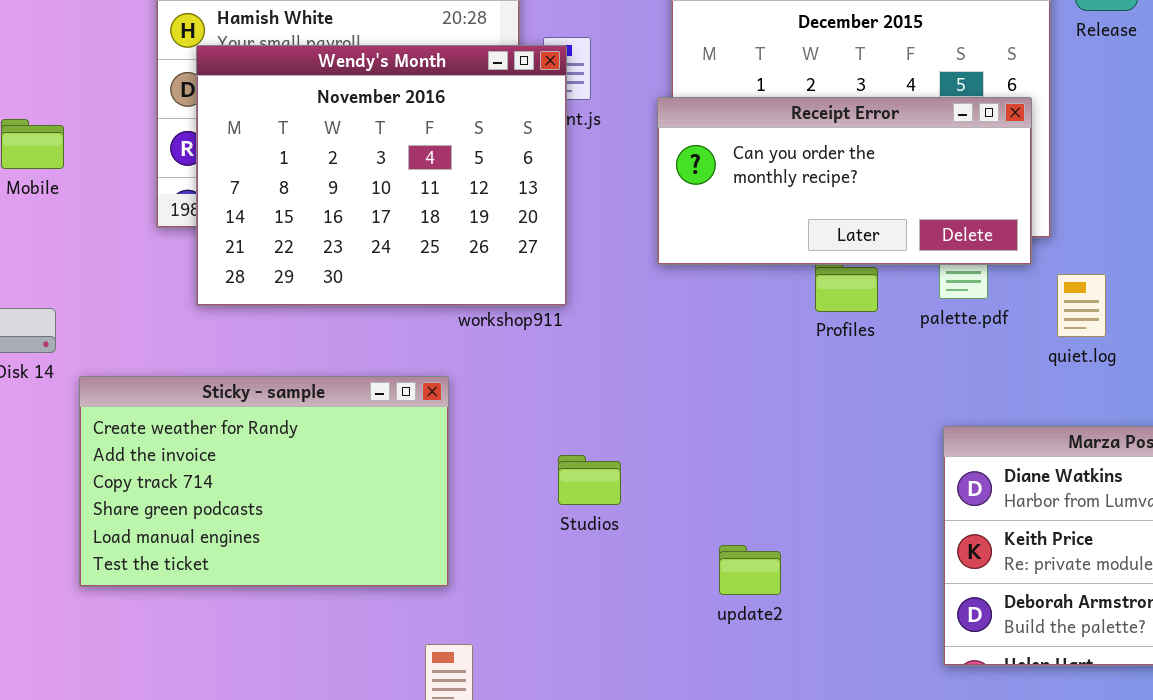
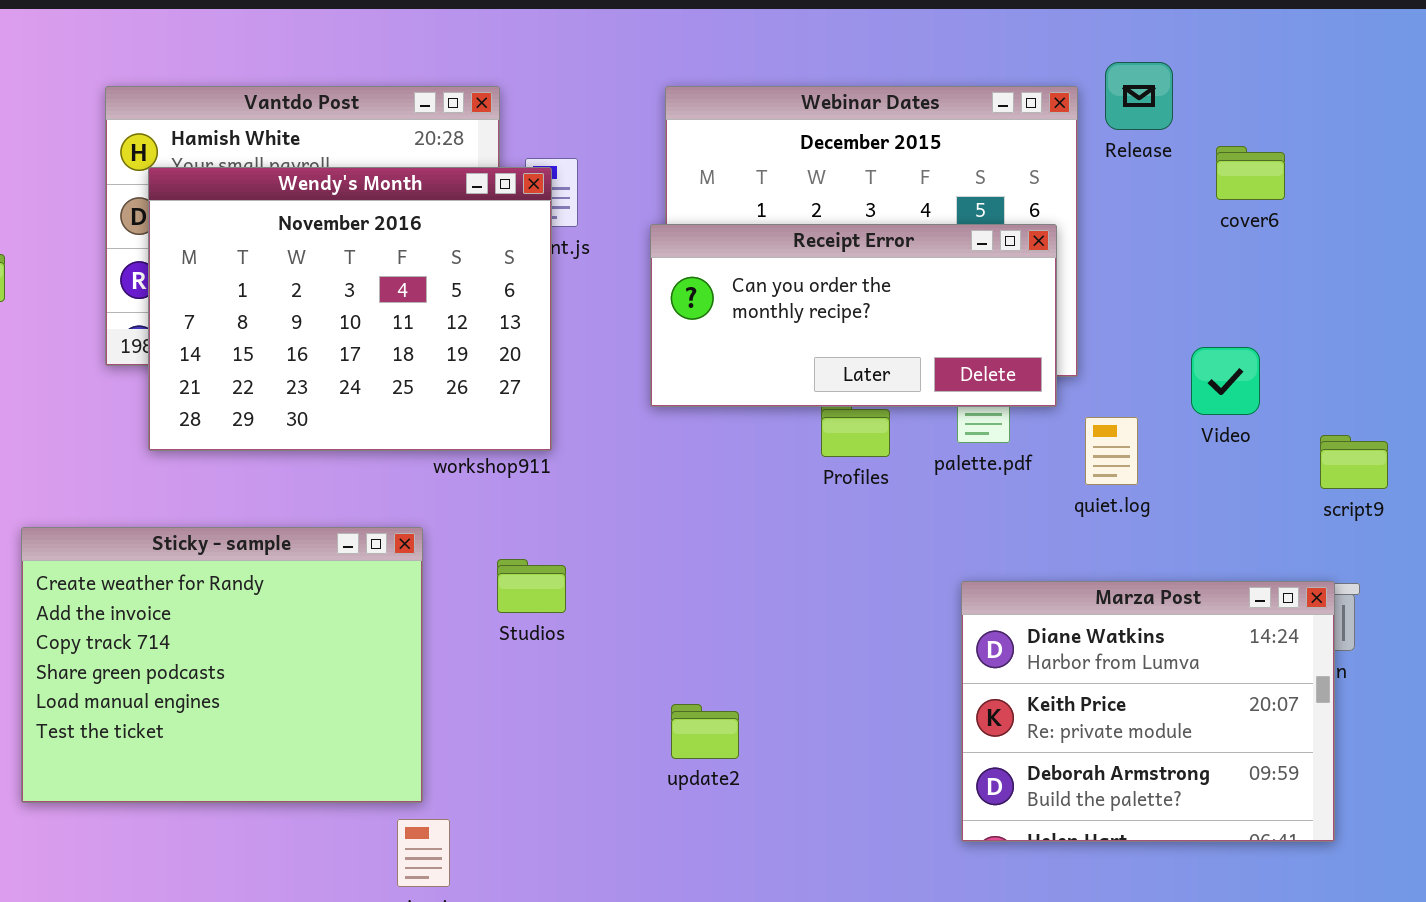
Sticky - sample: [79,376,449,587] -> [21,527,423,803], resized
Studios: [558,455,621,505] -> [497,559,566,613], moved
update2: [719,545,781,595] -> [671,704,739,759], moved

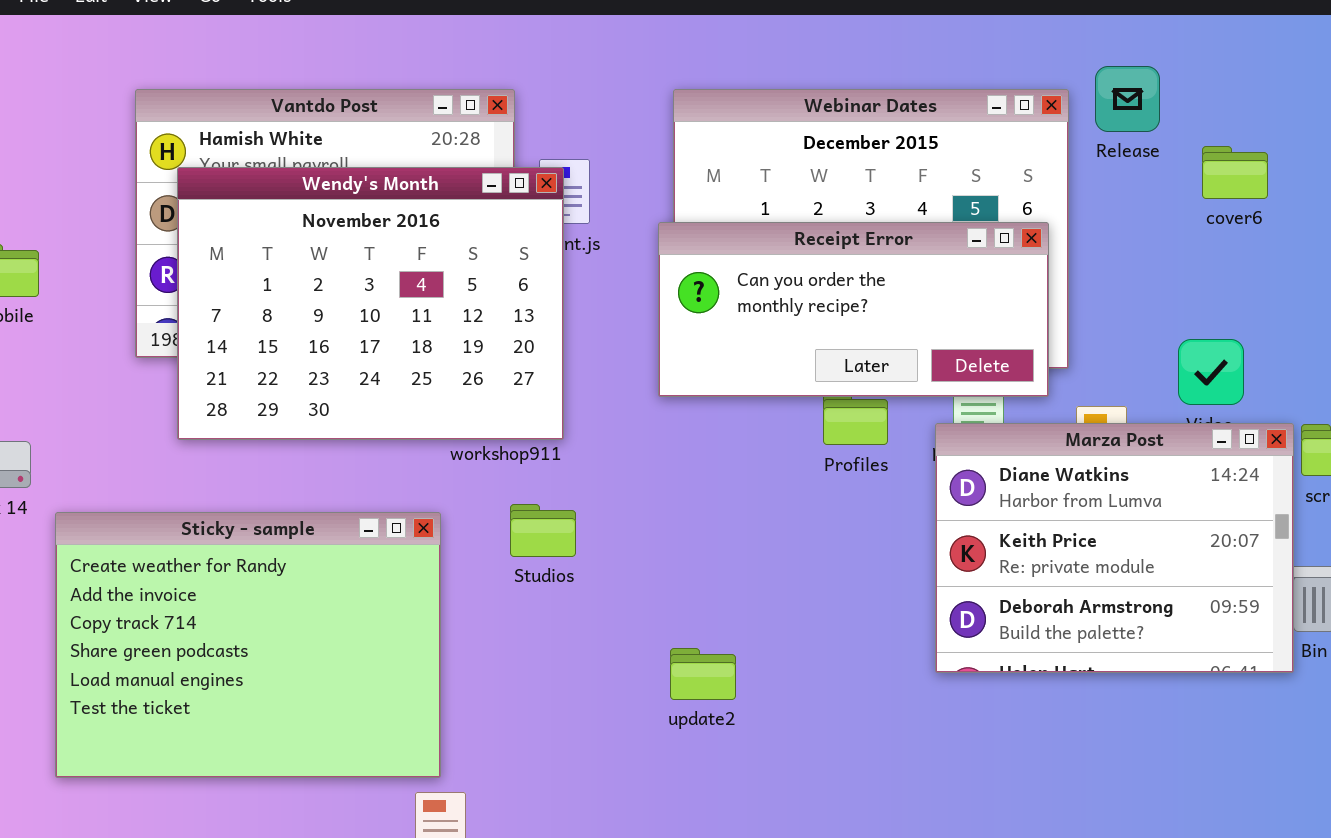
Studios: [497,559,566,613] -> [510,504,576,557], moved
Marza Post: [961,581,1335,842] -> [935,423,1294,673], moved
update2: [671,704,739,759] -> [670,648,736,700], moved

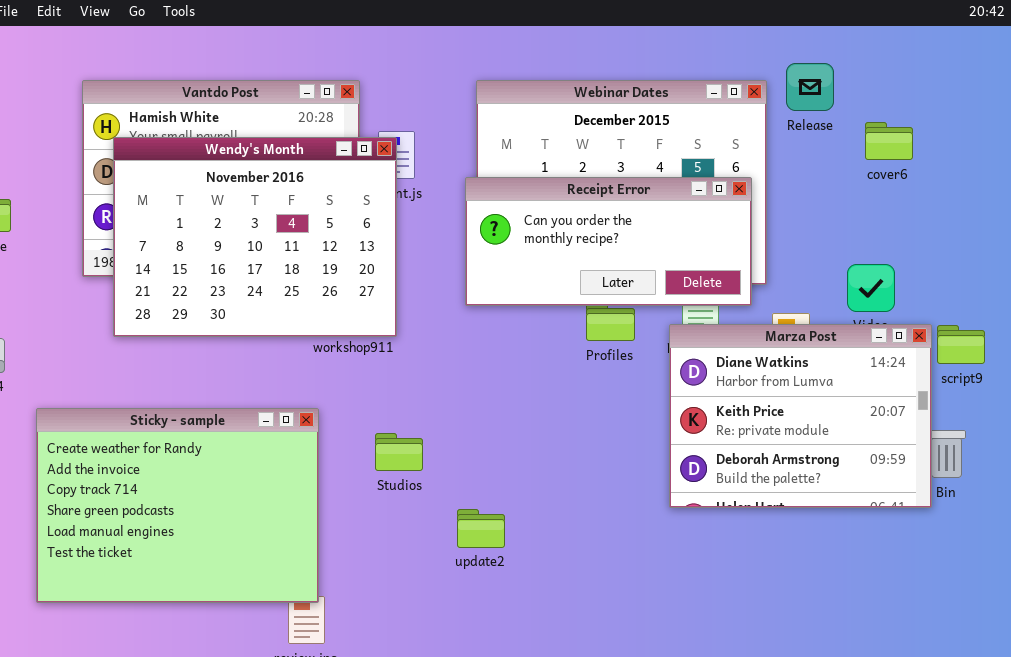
Studios: [510,504,576,557] -> [375,433,423,471], moved
Sticky - sample: [55,512,441,778] -> [36,408,319,603], moved
update2: [670,648,736,700] -> [457,509,505,548], moved

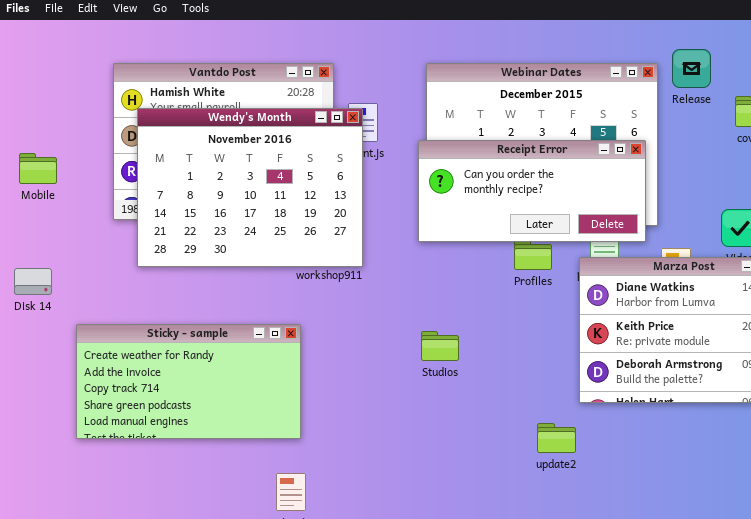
Sticky - sample: [36,408,319,603] -> [76,324,301,439], resized
Studios: [375,433,423,471] -> [421,331,459,361], moved
update2: [457,509,505,548] -> [537,423,576,453], moved

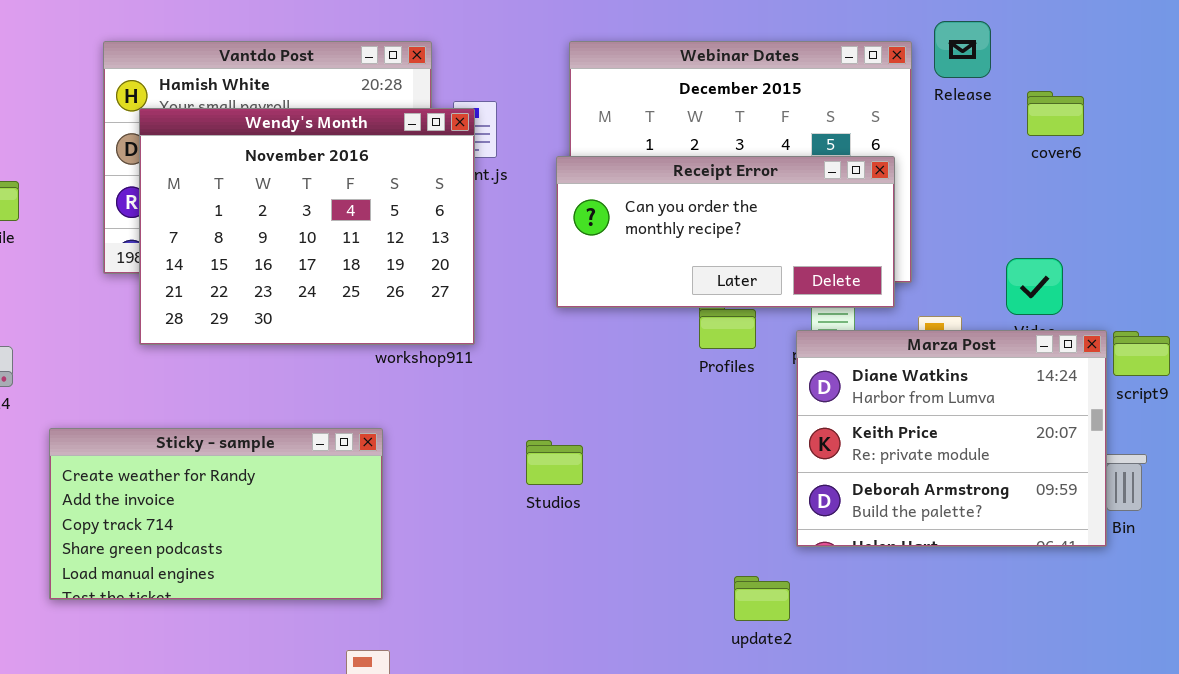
Studios: [421,331,459,361] -> [526,440,583,485], moved

